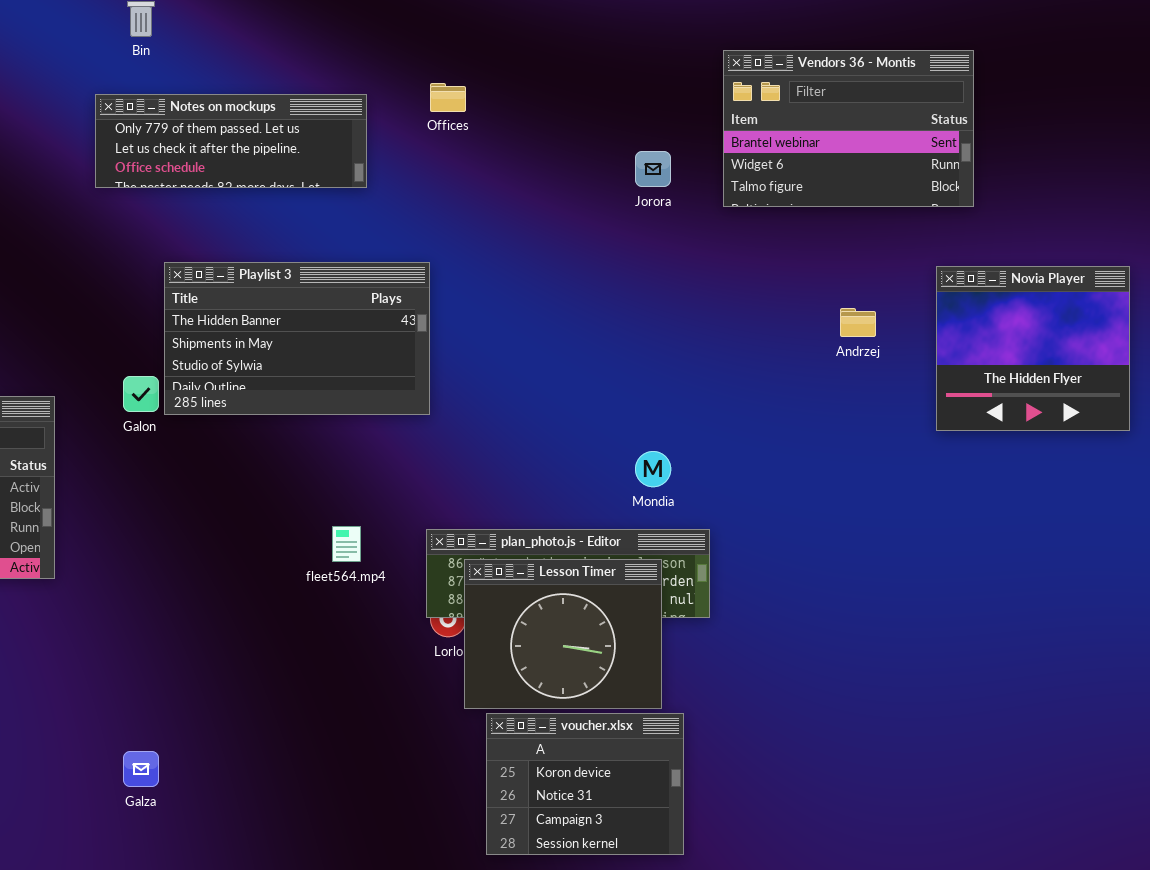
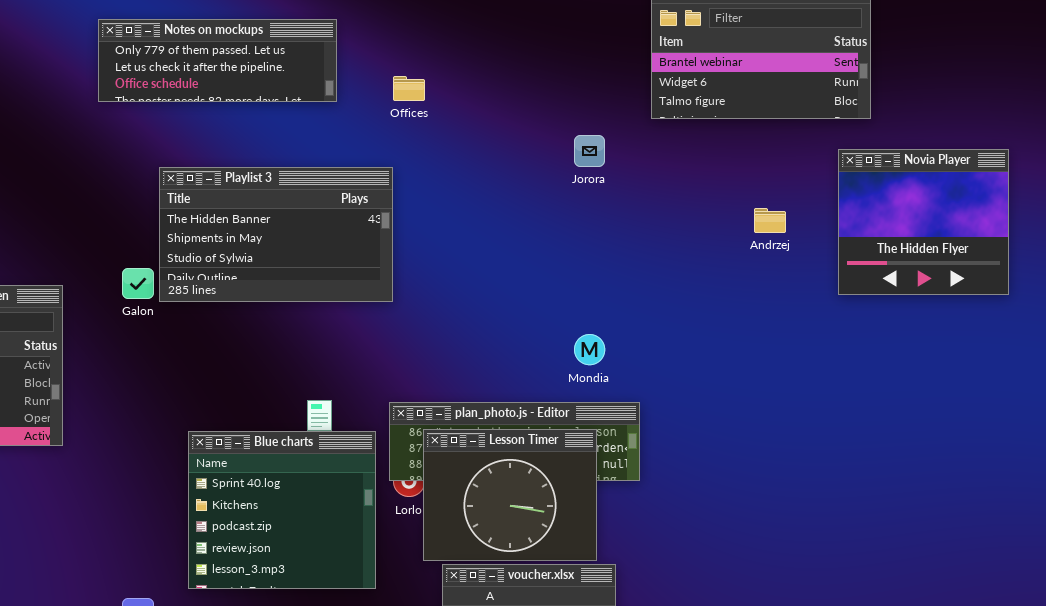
Offices: [430,83,466,112] -> [393,76,425,101], moved
Jorora: [635,151,671,187] -> [574,135,605,167], moved
Novia Player: [936,266,1130,431] -> [838,149,1009,295], moved
Blue charts: none -> [188,431,376,589], opened

